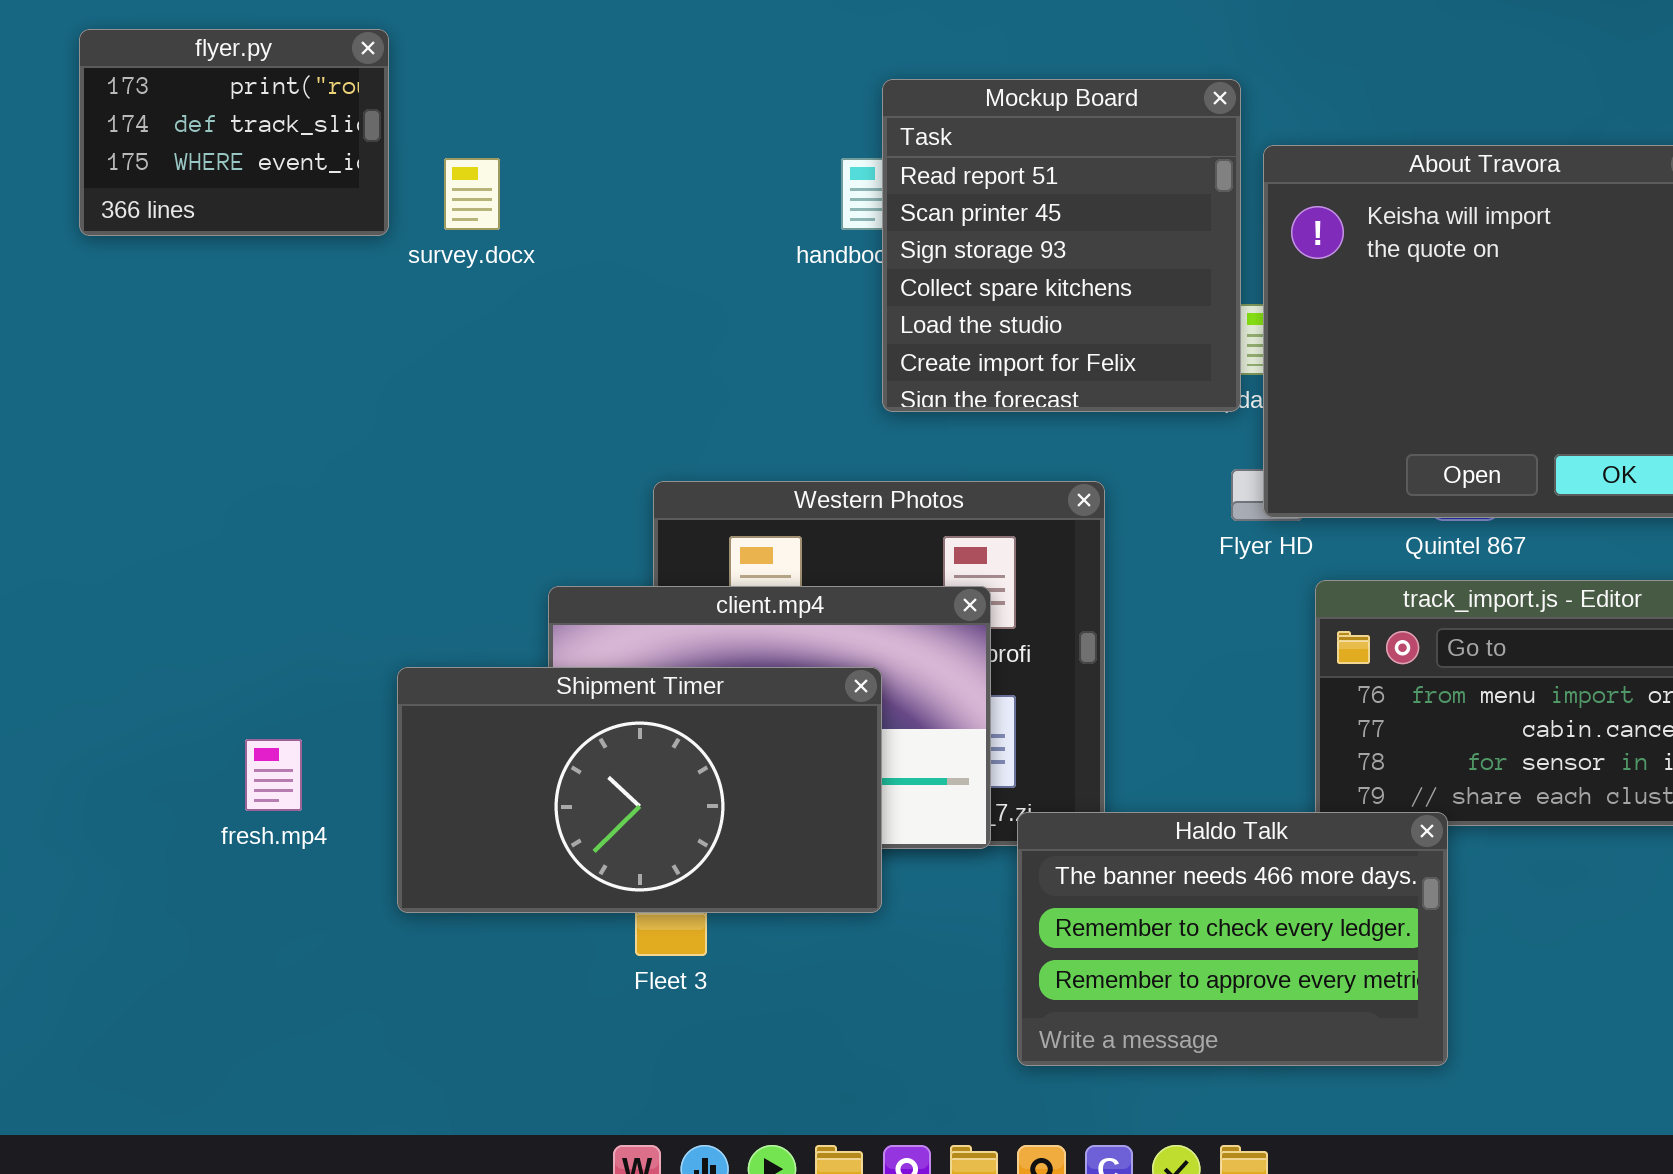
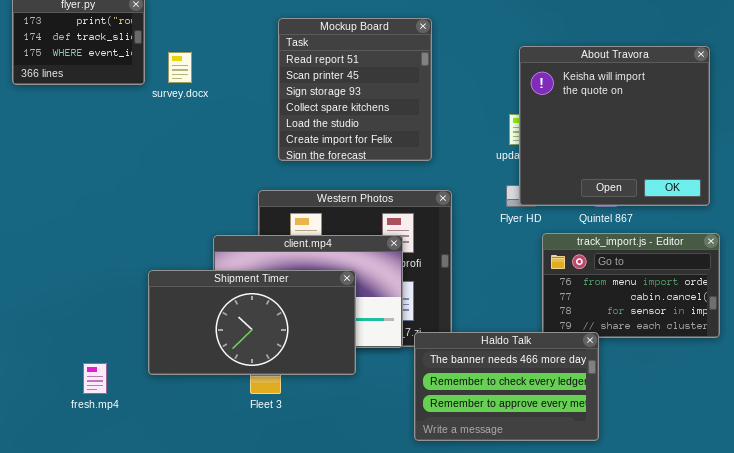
Mockup Board: [882,79,1241,412] -> [278,18,432,161], moved
fresh.mp4: [245,739,302,811] -> [83,363,107,394], moved

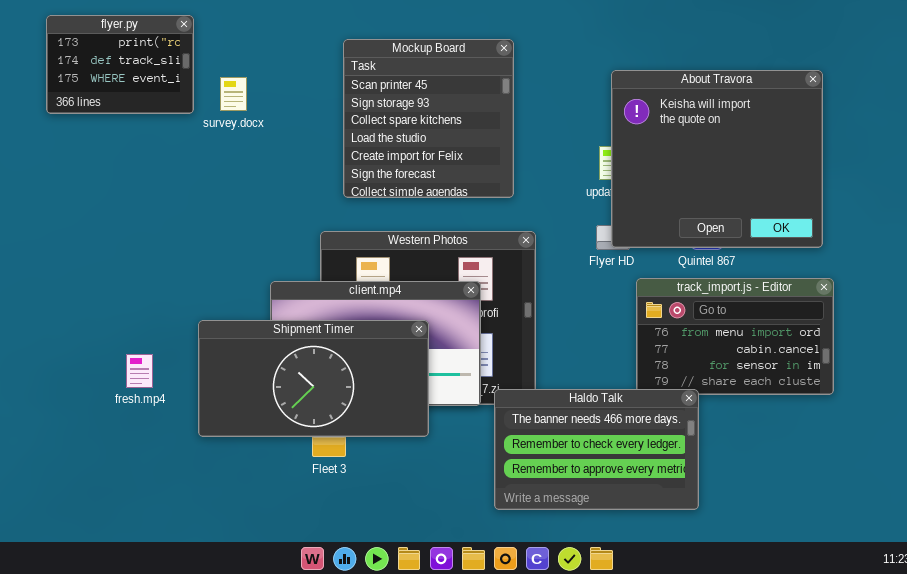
Mockup Board: [278,18,432,161] -> [343,39,514,198], scrolled down 1 row
fresh.mp4: [83,363,107,394] -> [126,354,153,388], moved

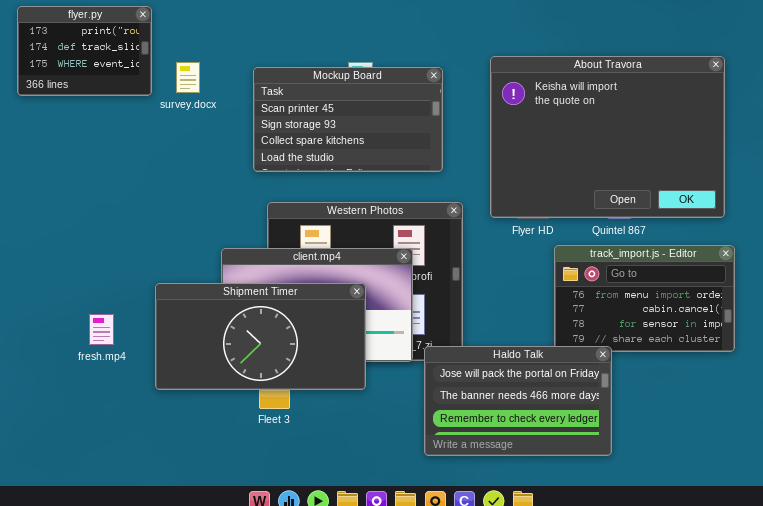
Mockup Board: [343,39,514,198] -> [253,67,443,172], resized
About Travora: [611,70,823,248] -> [490,56,725,218], resized
Haldo Talk: [494,389,699,510] -> [424,346,612,456], scrolled up 1 row

